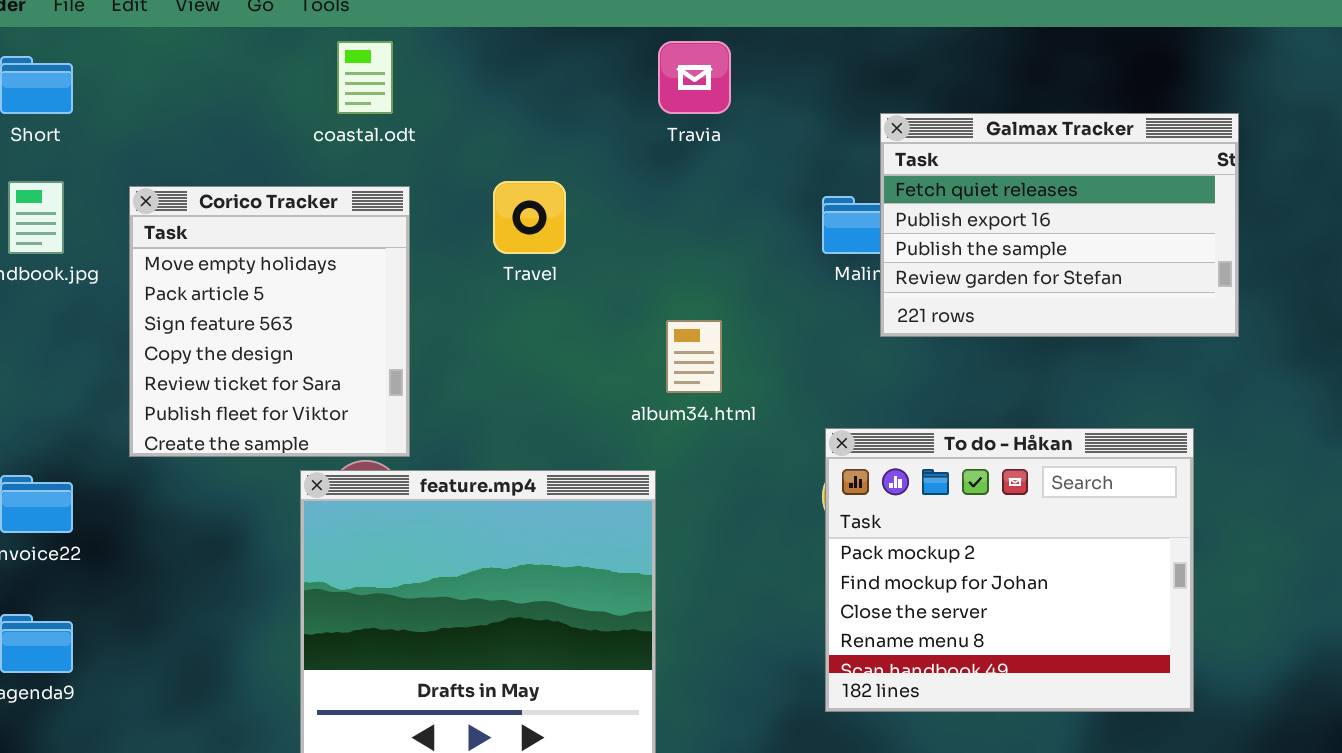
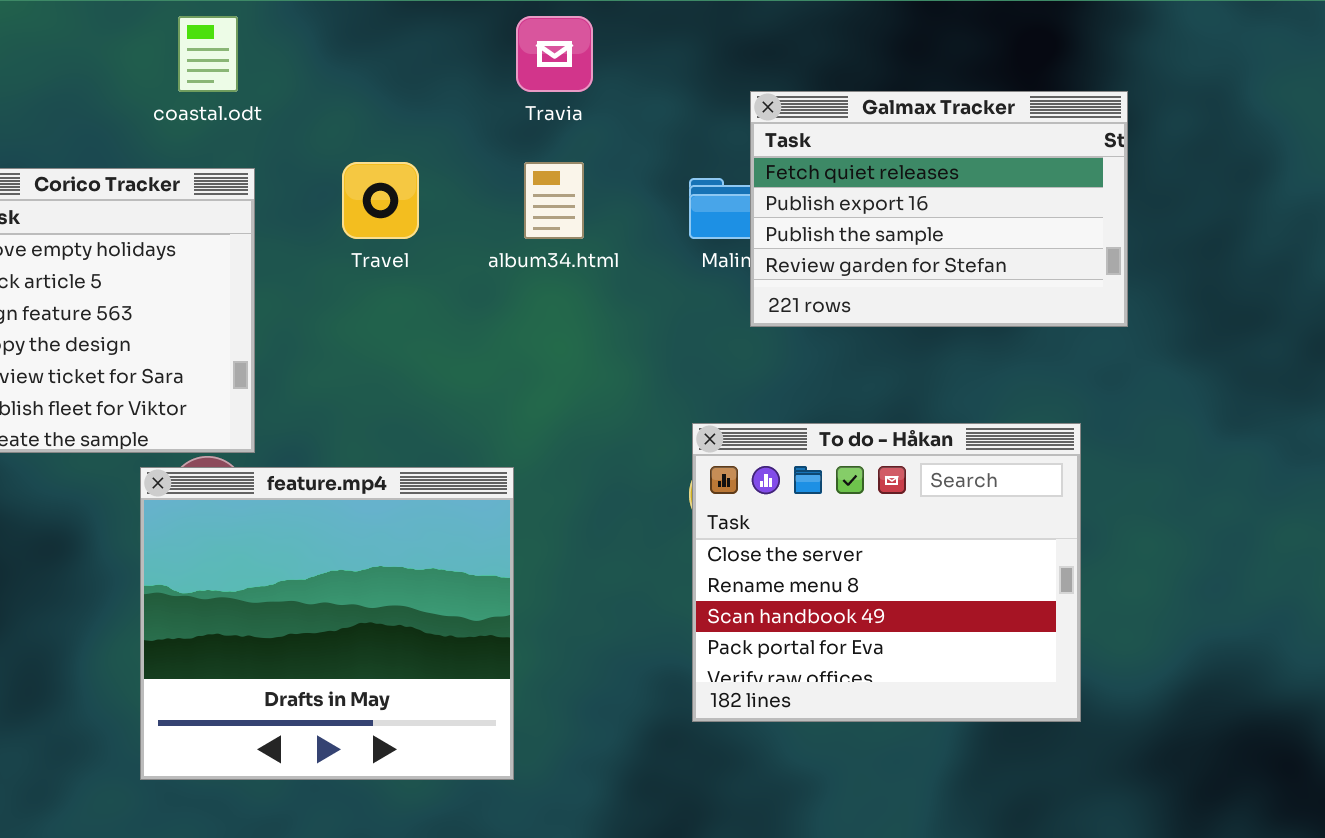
album34.html: [666,320,722,393] -> [524,162,584,239], moved
To do - Håkan: [825,428,1194,712] -> [692,423,1081,722], scrolled down 2 rows

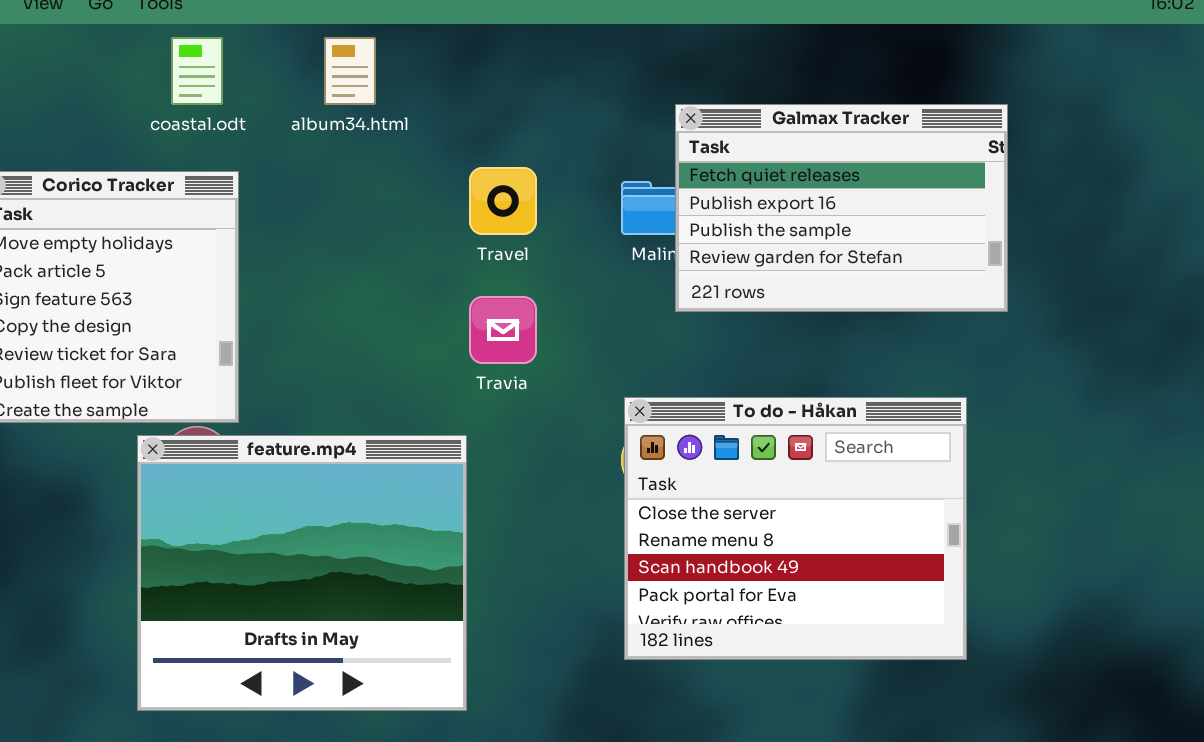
Travia: [516,16,593,92] -> [469,296,537,364], moved
Travel: [342,162,419,239] -> [469,167,537,235], moved
album34.html: [524,162,584,239] -> [324,37,376,105], moved

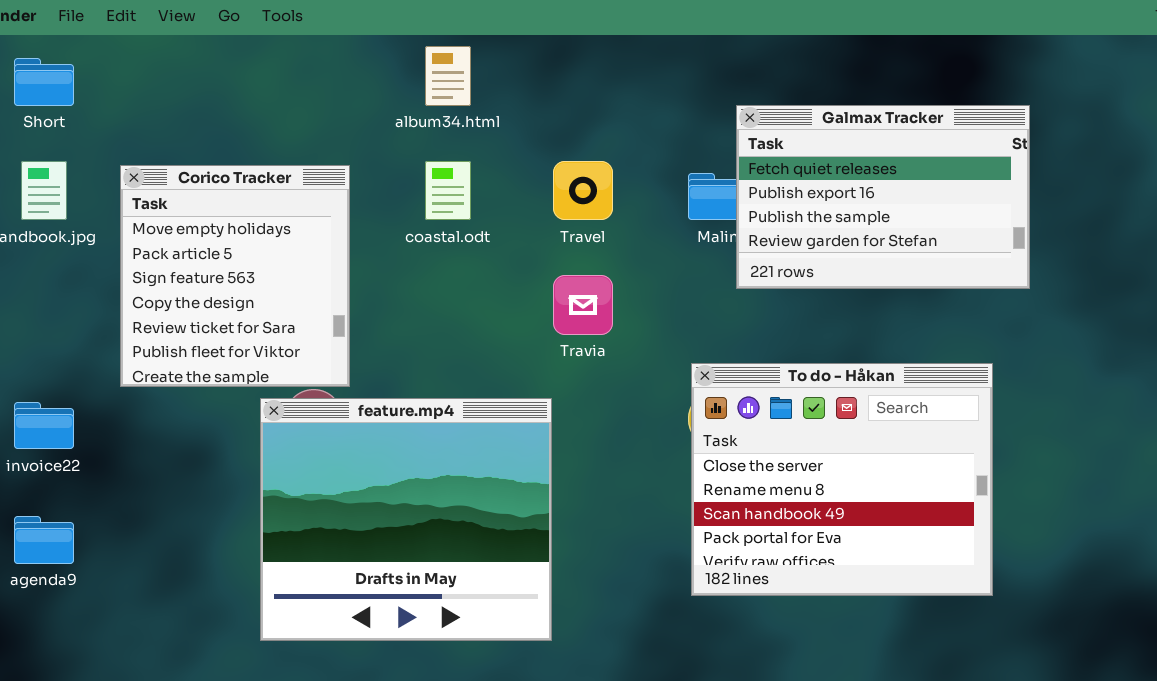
coastal.odt: [171,37,223,105] -> [425,161,471,220], moved

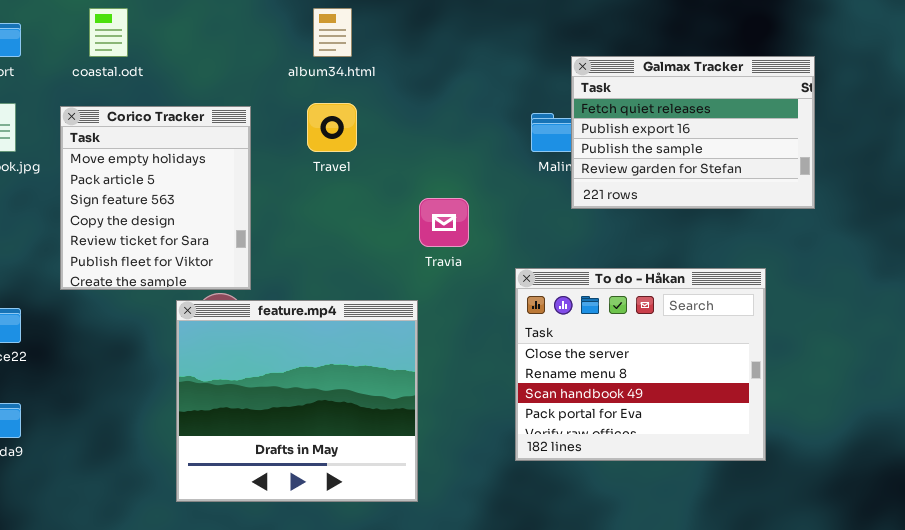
coastal.odt: [425,161,471,220] -> [89,8,128,57], moved
Travel: [553,161,613,220] -> [307,103,357,152], moved
To do - Håkan: [691,363,993,596] -> [515,268,766,461], moved

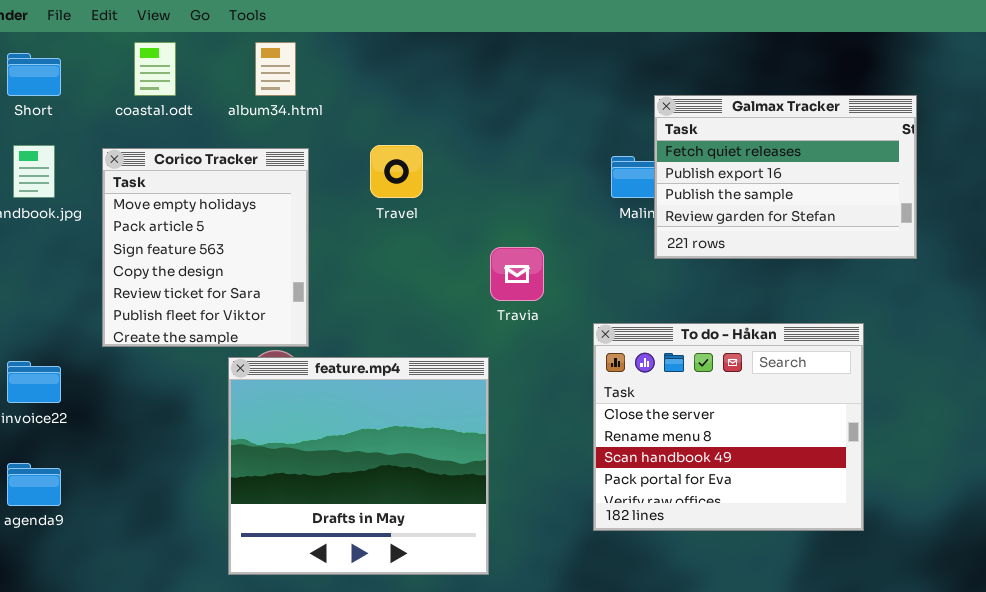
album34.html: [313,8,352,57] -> [255,42,296,96], moved

